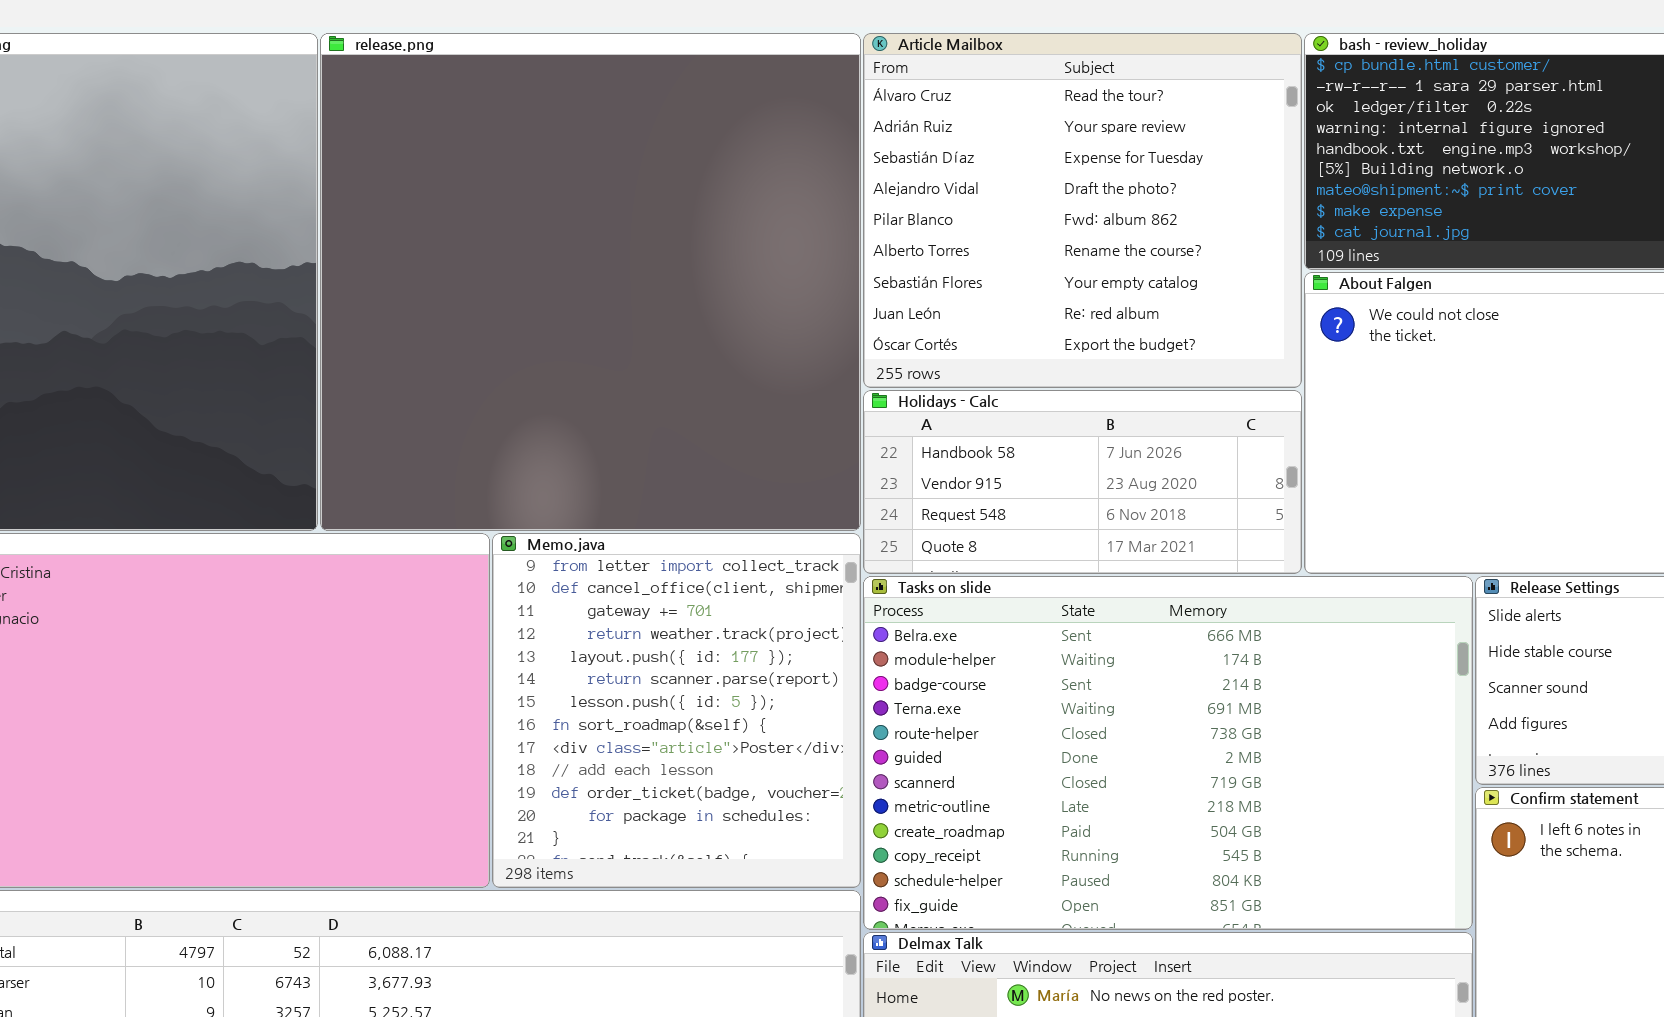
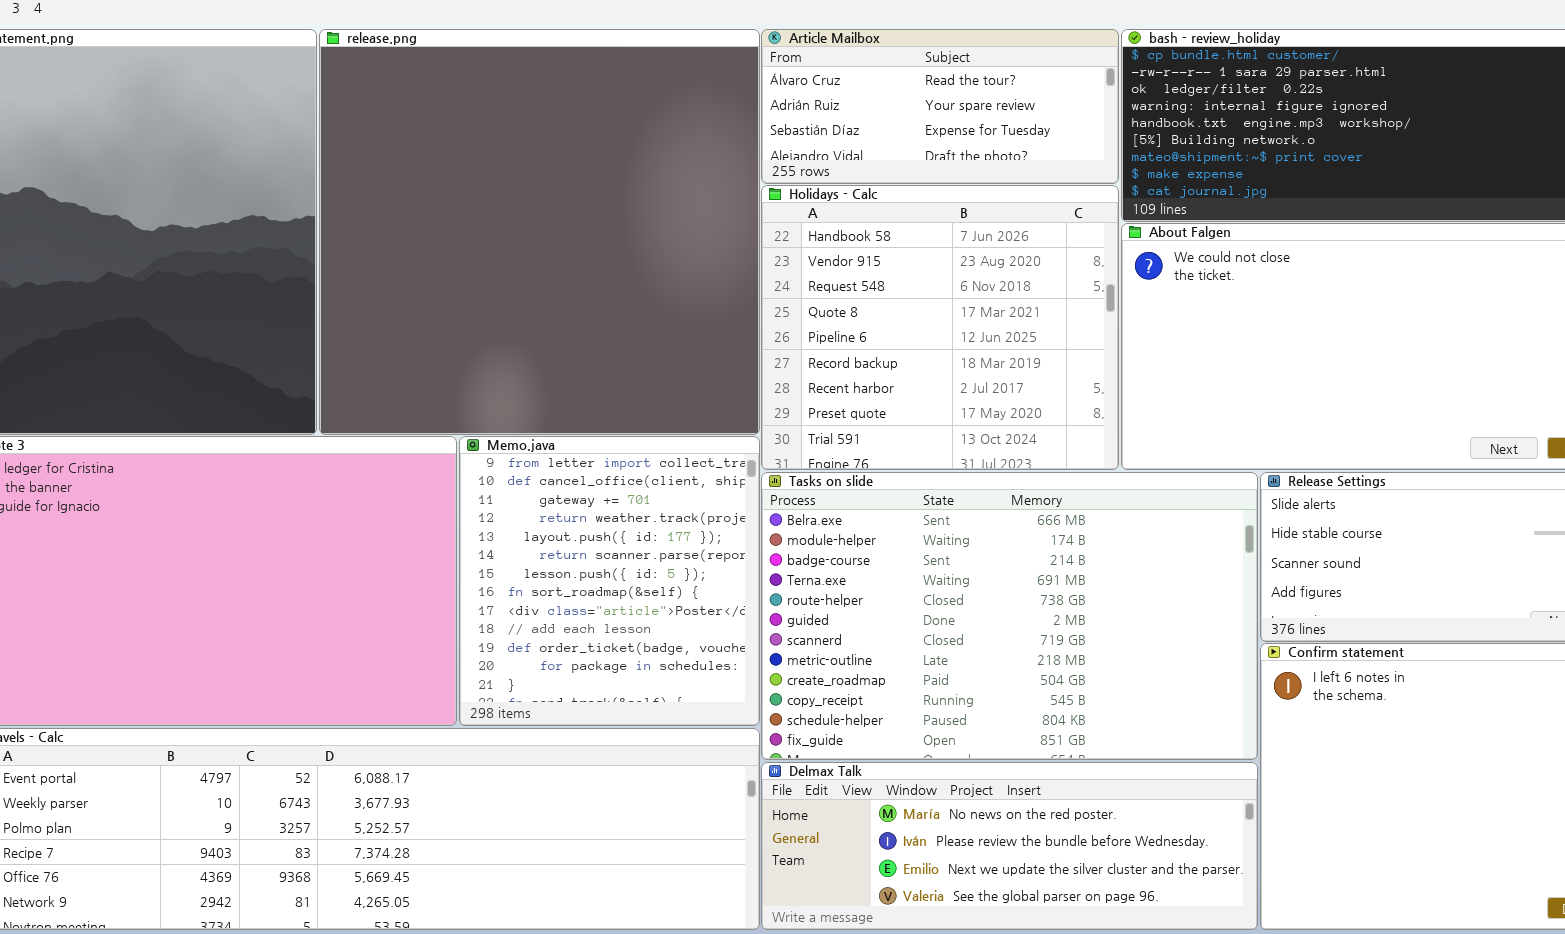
Article Mailbox: [863,33,1302,388] -> [761,29,1119,184], resized
Holidays - Calc: [863,390,1302,574] -> [761,185,1119,470], resized

